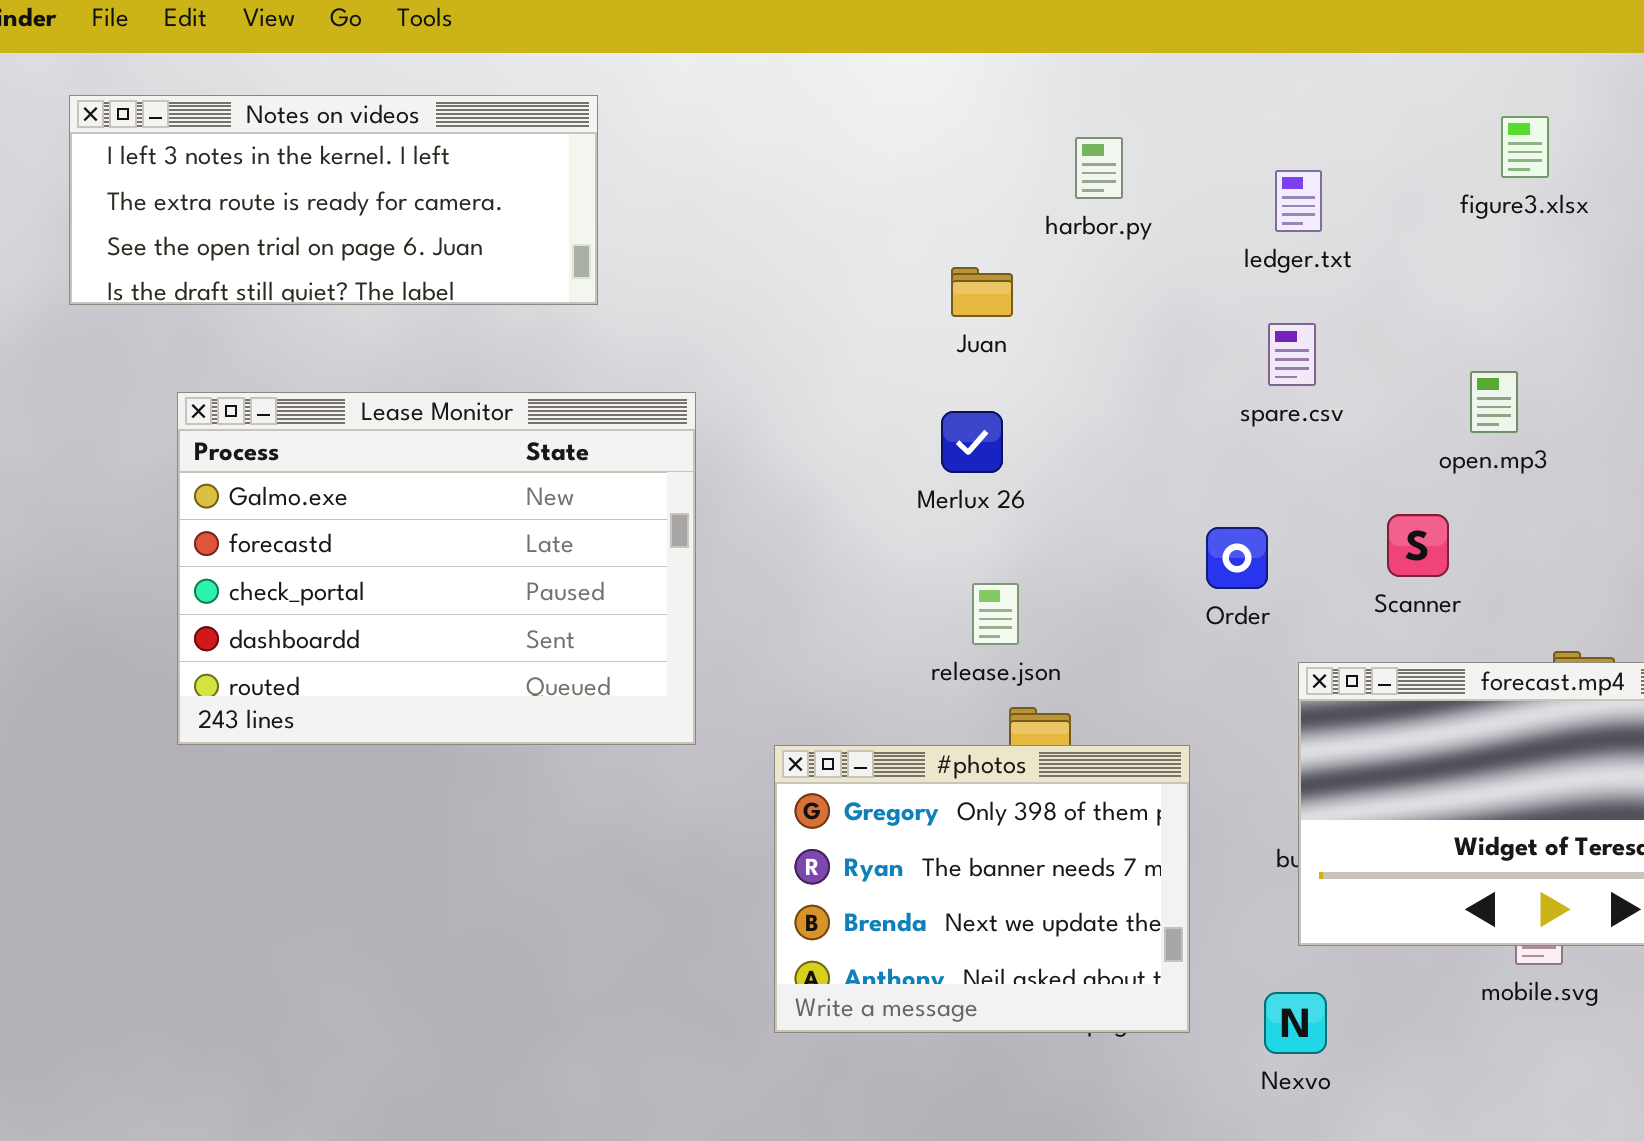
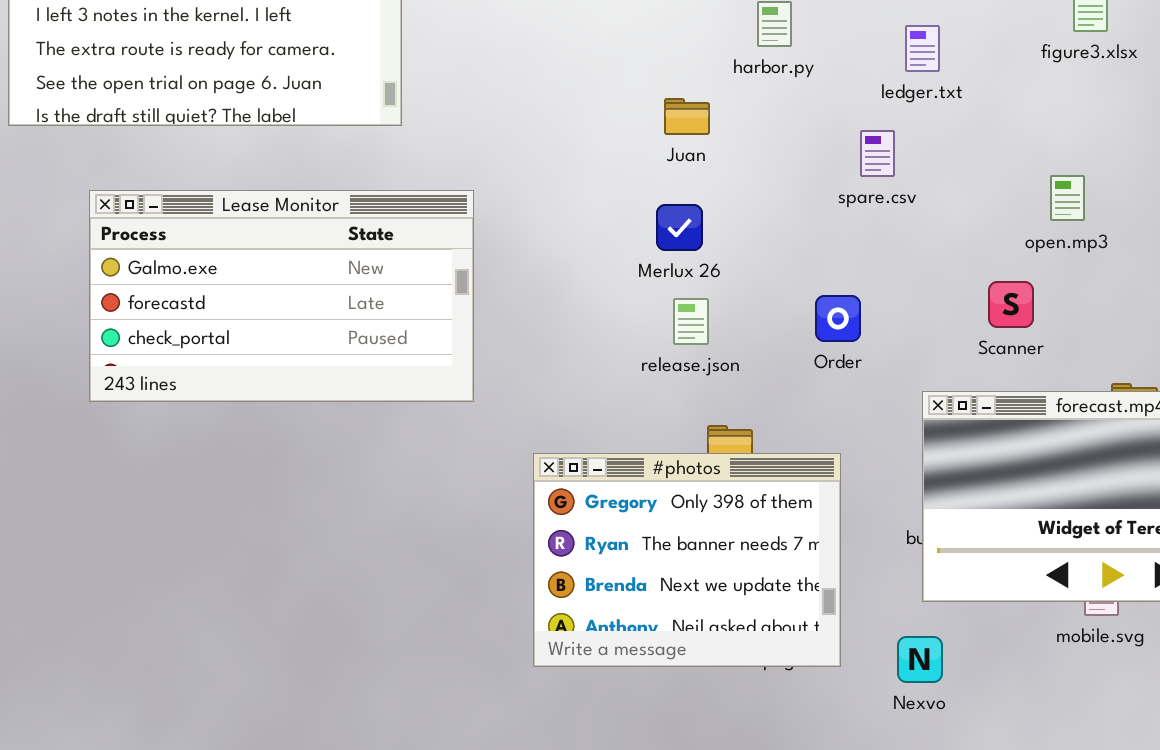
spare.csv: [1268,323,1316,386] -> [860,130,895,177], moved
Lease Monitor: [177,392,696,745] -> [89,190,474,402], resized
Order: [1206,527,1268,589] -> [815,295,861,342], moved
release.json: [972,583,1019,645] -> [673,298,709,345], moved

